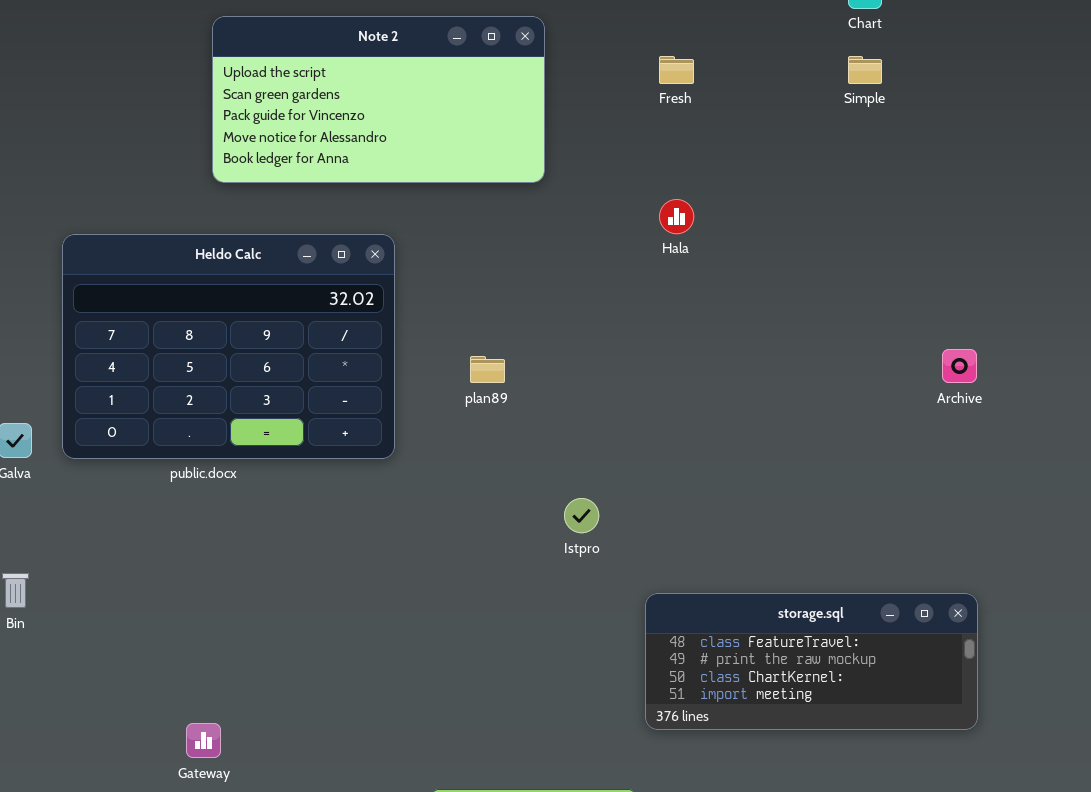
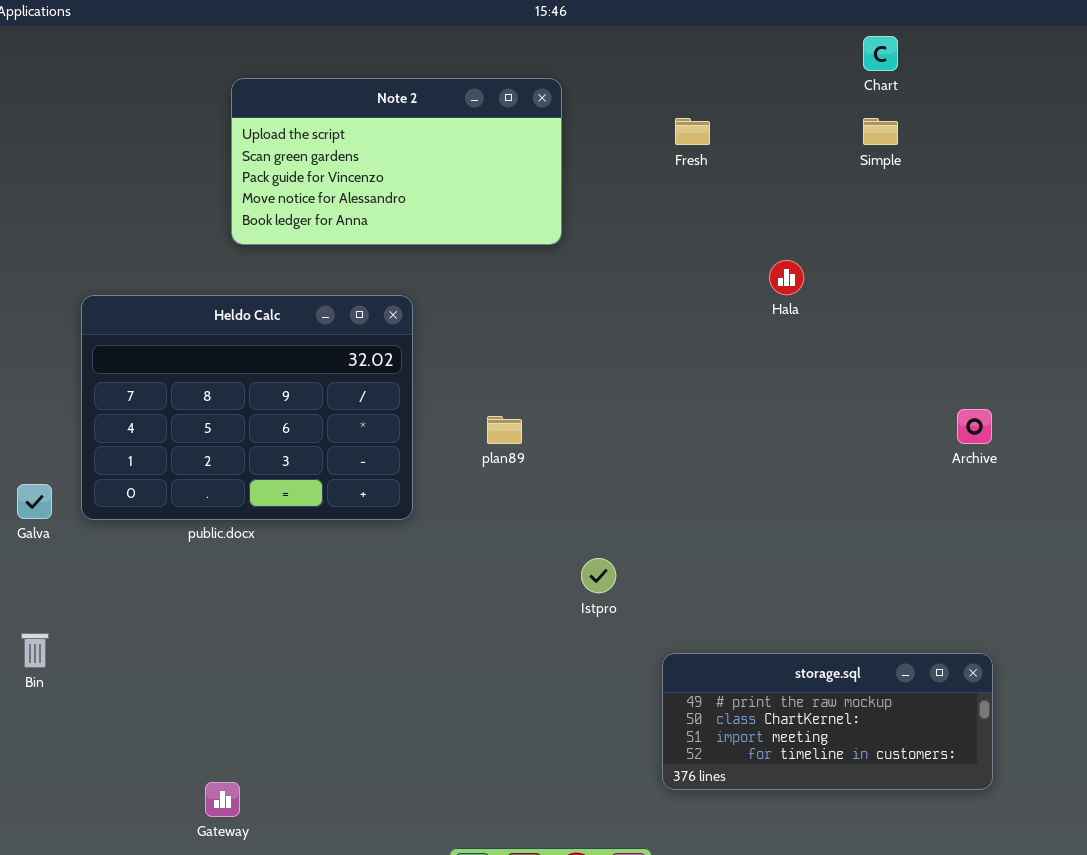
Hala: [659,199,694,234] -> [769,260,804,295], moved
storage.sql: [645,593,978,730] -> [662,653,993,790], scrolled down 1 row

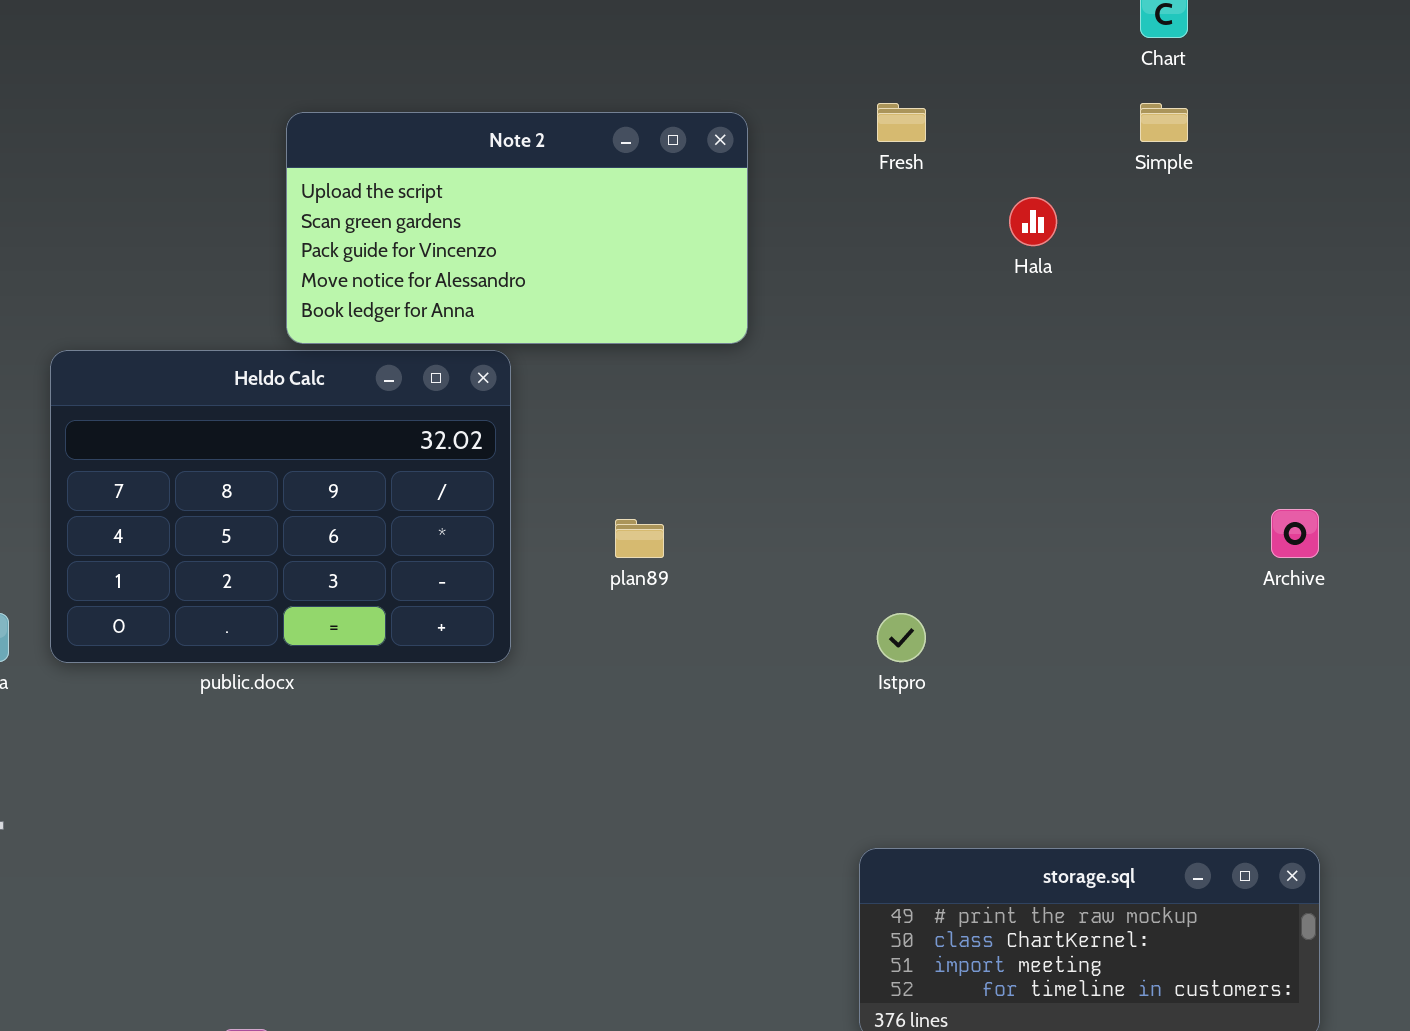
Note 2: [231,78,562,245] -> [286,112,748,344], moved
Hala: [769,260,804,295] -> [1009,197,1057,246], moved
Istpro: [581,558,616,593] -> [877,613,926,662], moved

